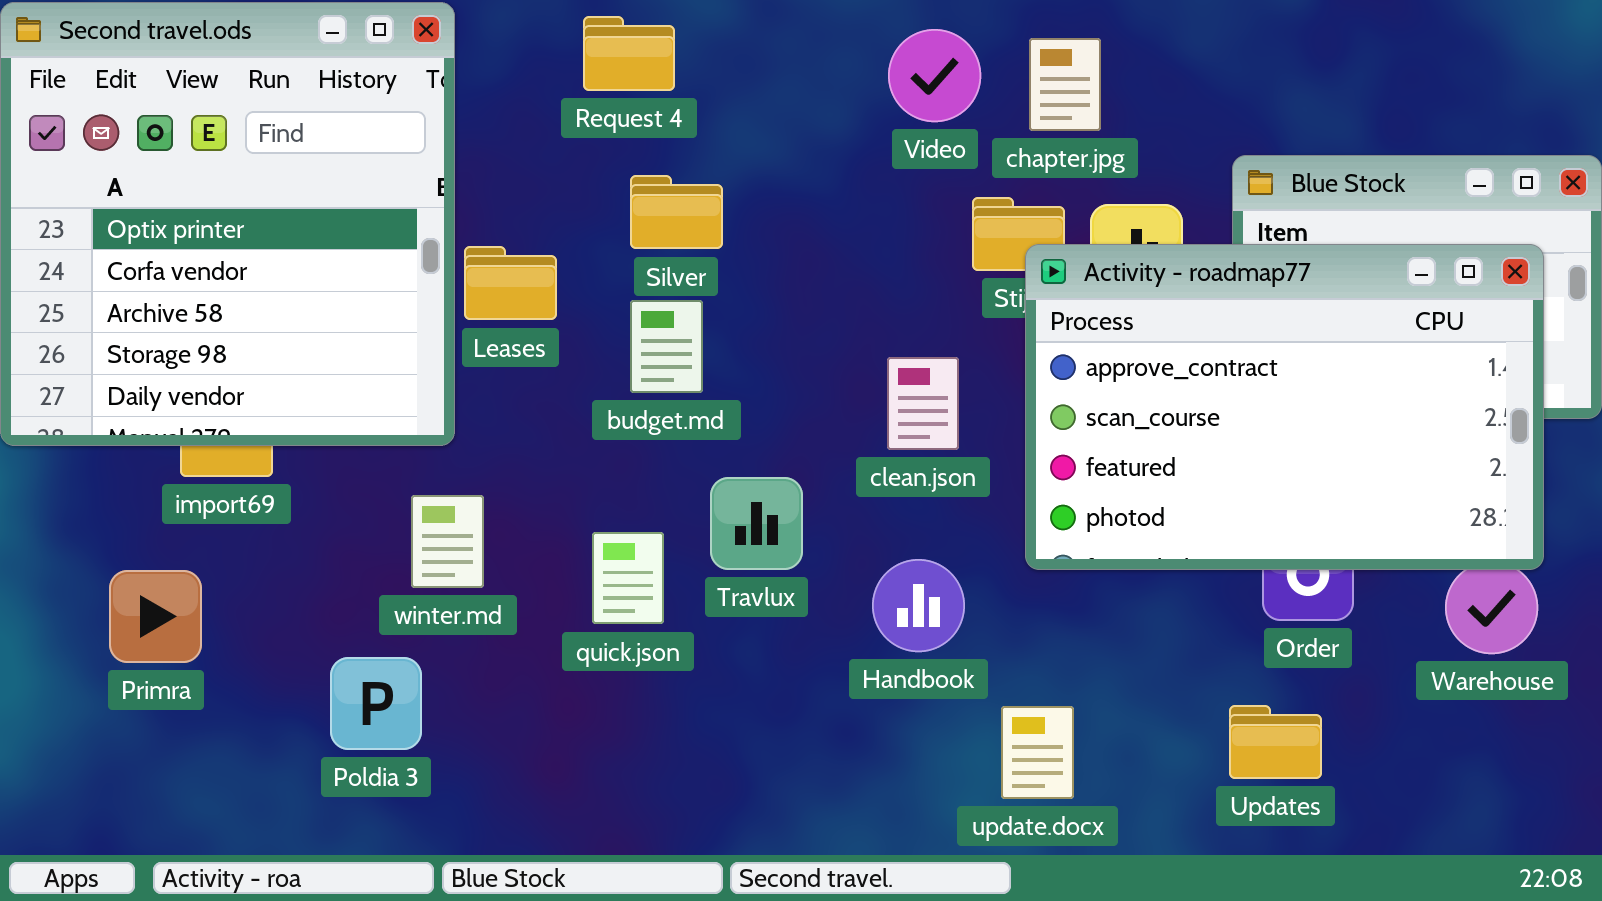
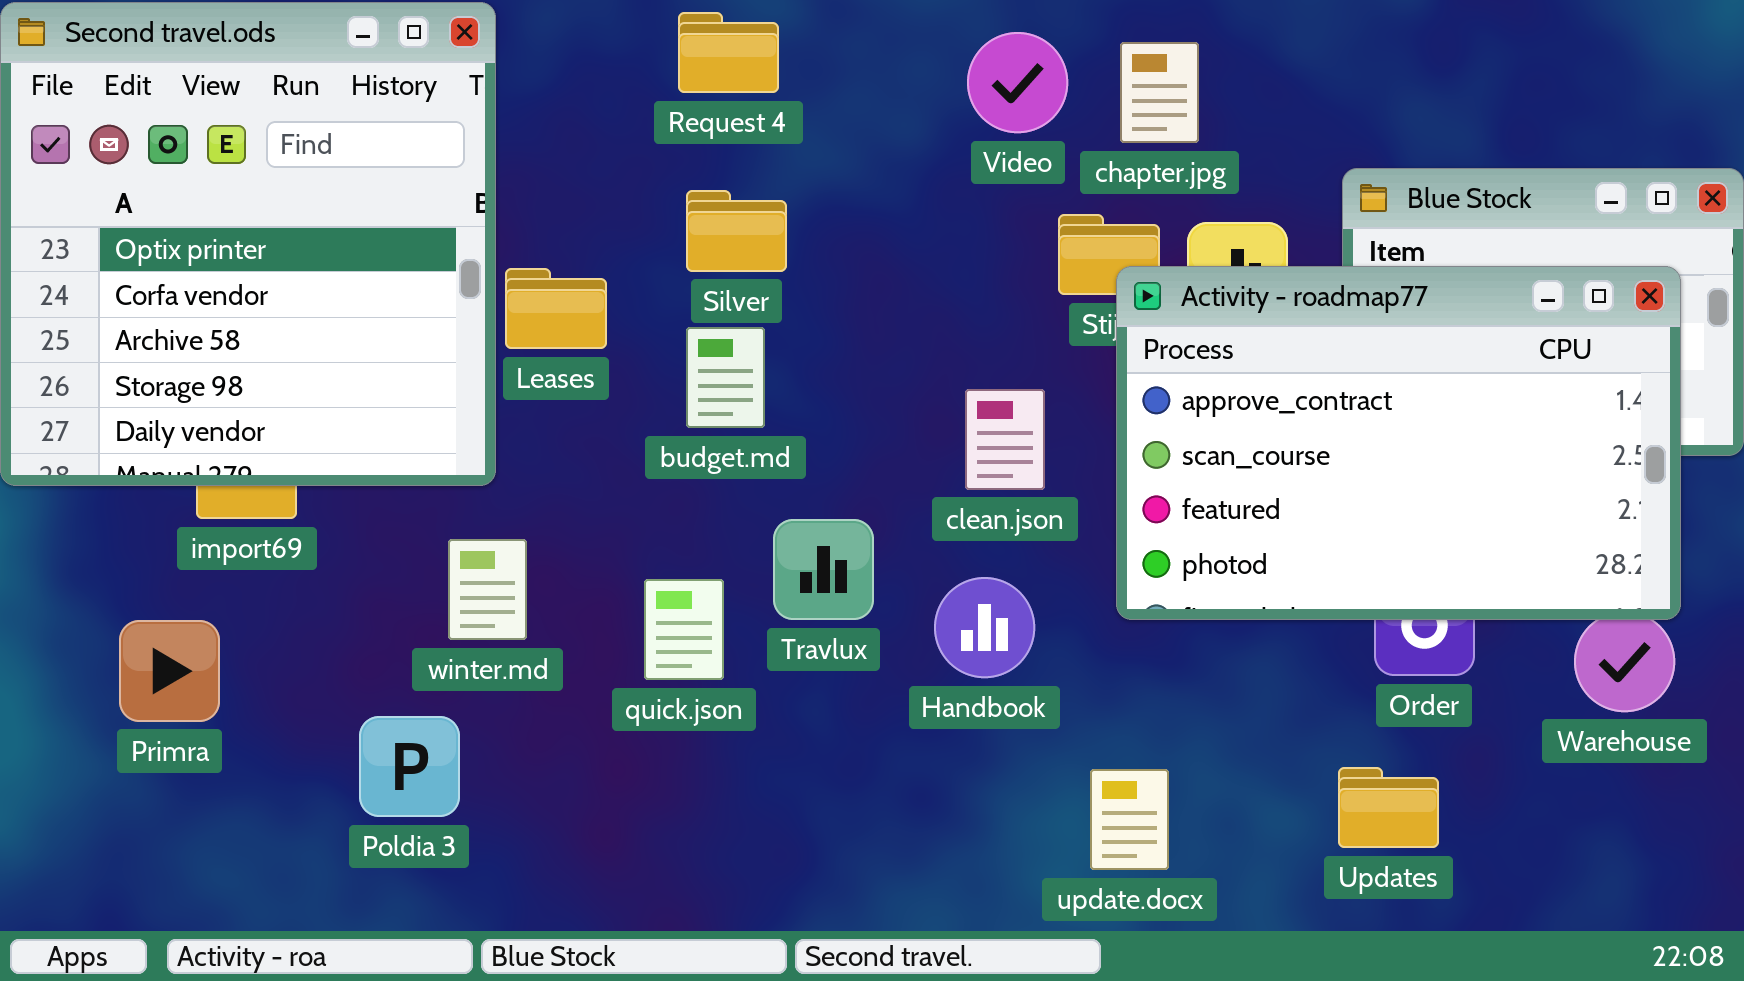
Request 4: [583,16,675,91] -> [678,12,779,93], moved
Handbook: [872,559,965,652] -> [934,577,1035,678], moved

